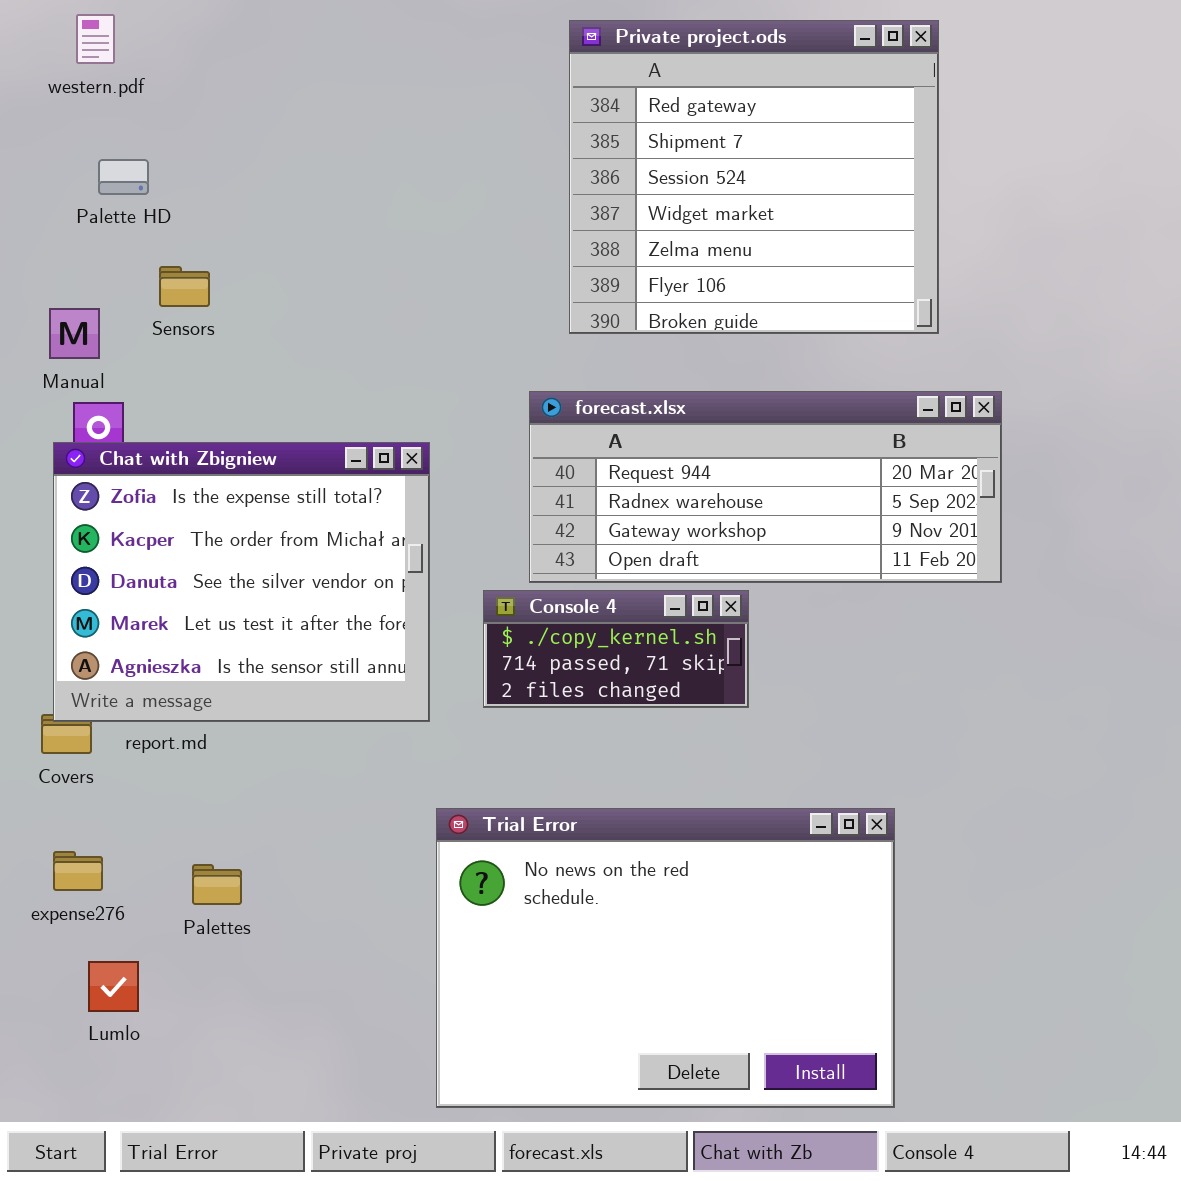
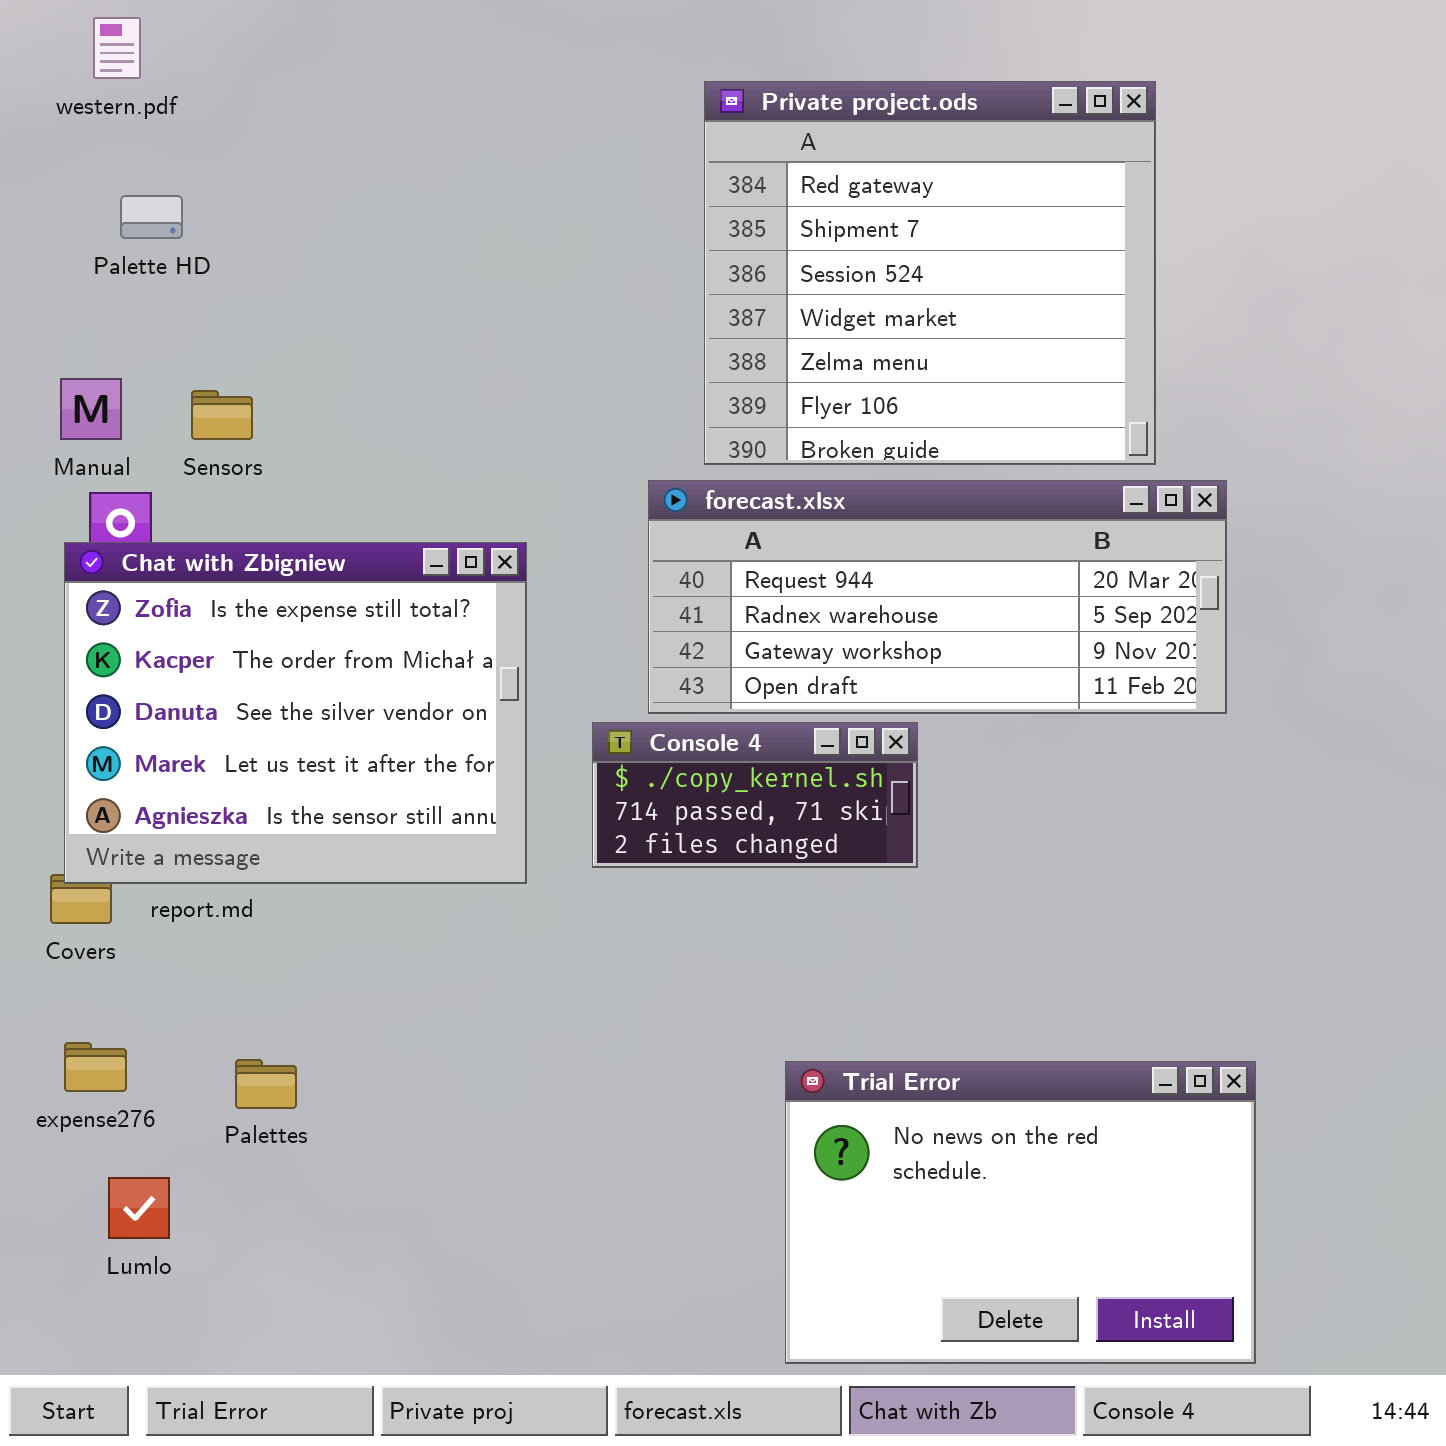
Private project.ods: [569,20,939,334] -> [704,81,1156,465], moved
Sensors: [159,266,210,307] -> [191,390,253,440], moved
Trial Error: [436,808,895,1108] -> [785,1061,1256,1364], moved, resized

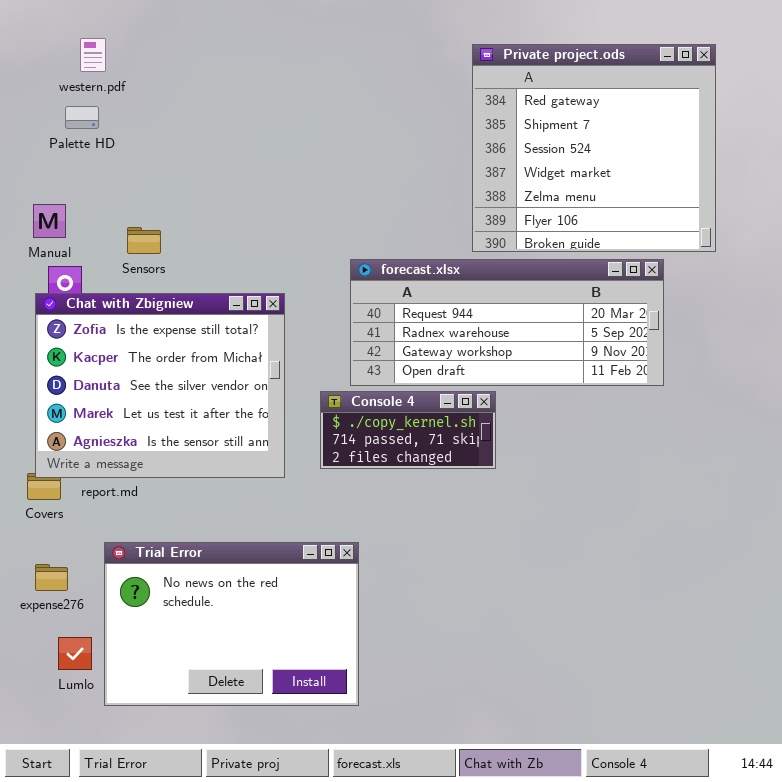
western.pdf: [93,17,141,79] -> [80,38,106,72], moved
Private project.ods: [704,81,1156,465] -> [472,44,716,252], moved
Sensors: [191,390,253,440] -> [127,227,161,254], moved
Trial Error: [785,1061,1256,1364] -> [104,542,359,706], moved

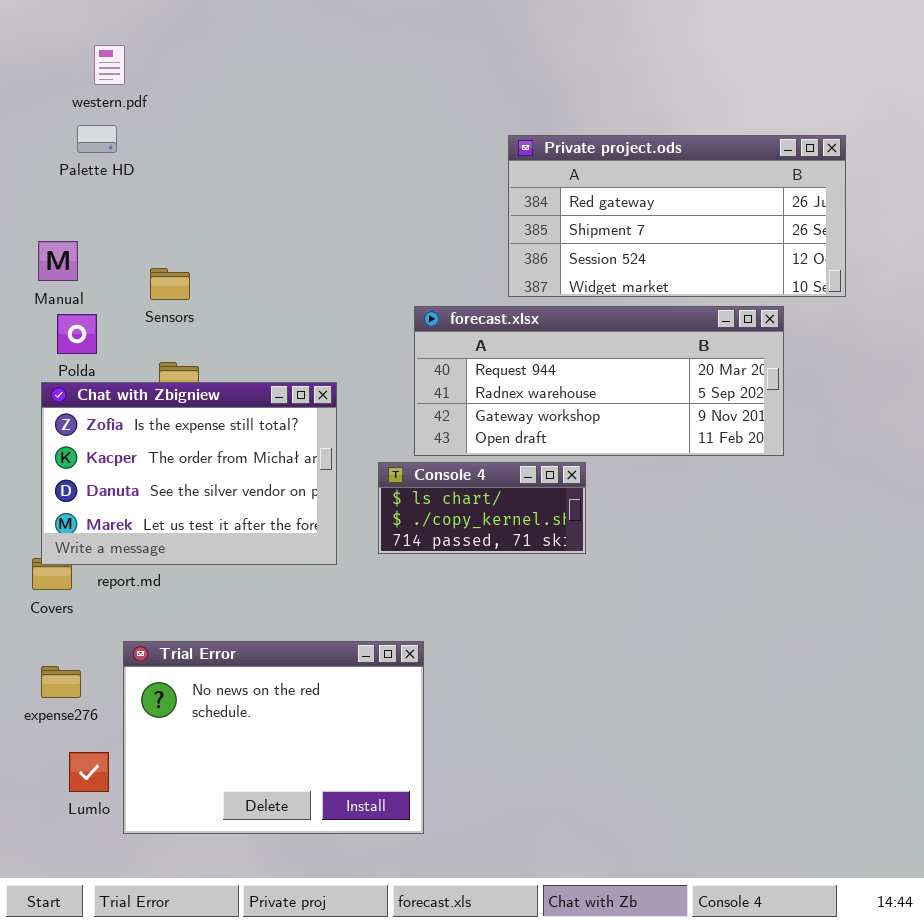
Private project.ods: [472,44,716,252] -> [508,135,846,297], resized
Chat with Zbigniew: [35,293,285,478] -> [41,382,337,565], resized
Console 4: [320,391,496,469] -> [378,462,586,554], scrolled up 1 row

